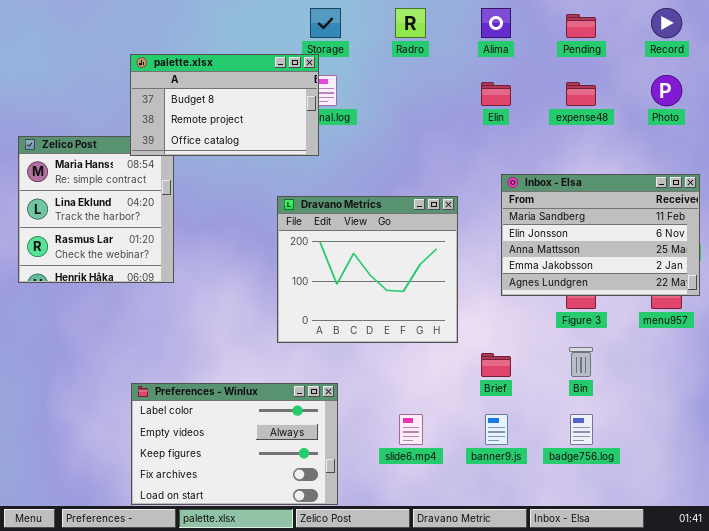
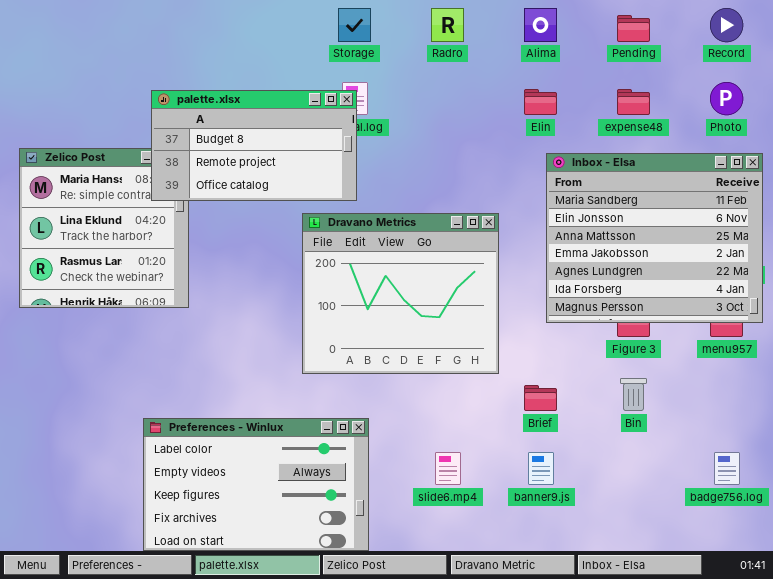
palette.xlsx: [130,54,319,156] -> [151,90,357,201], moved
Inbox - Elsa: [501,174,700,296] -> [546,153,763,323], resized
badge756.log: [570,414,593,445] -> [714,452,740,485], moved

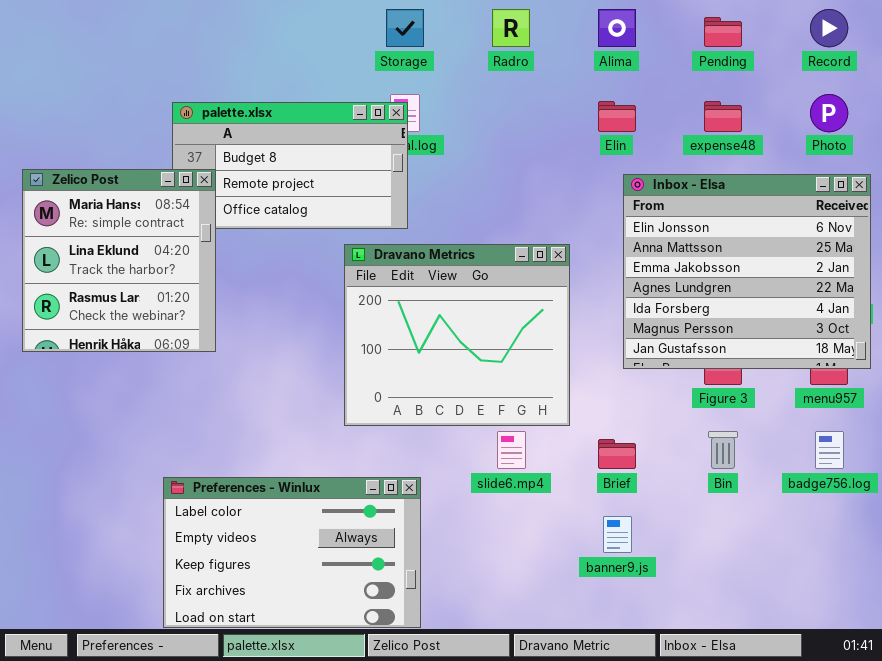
Zelico Post: [19,148,189,308] -> [22,169,216,352], raised
Inbox - Elsa: [546,153,763,323] -> [623,174,871,369], scrolled down 1 row
slide6.mp4: [435,452,461,485] -> [497,431,526,469], moved
badge756.log: [714,452,740,485] -> [815,431,844,469], moved

